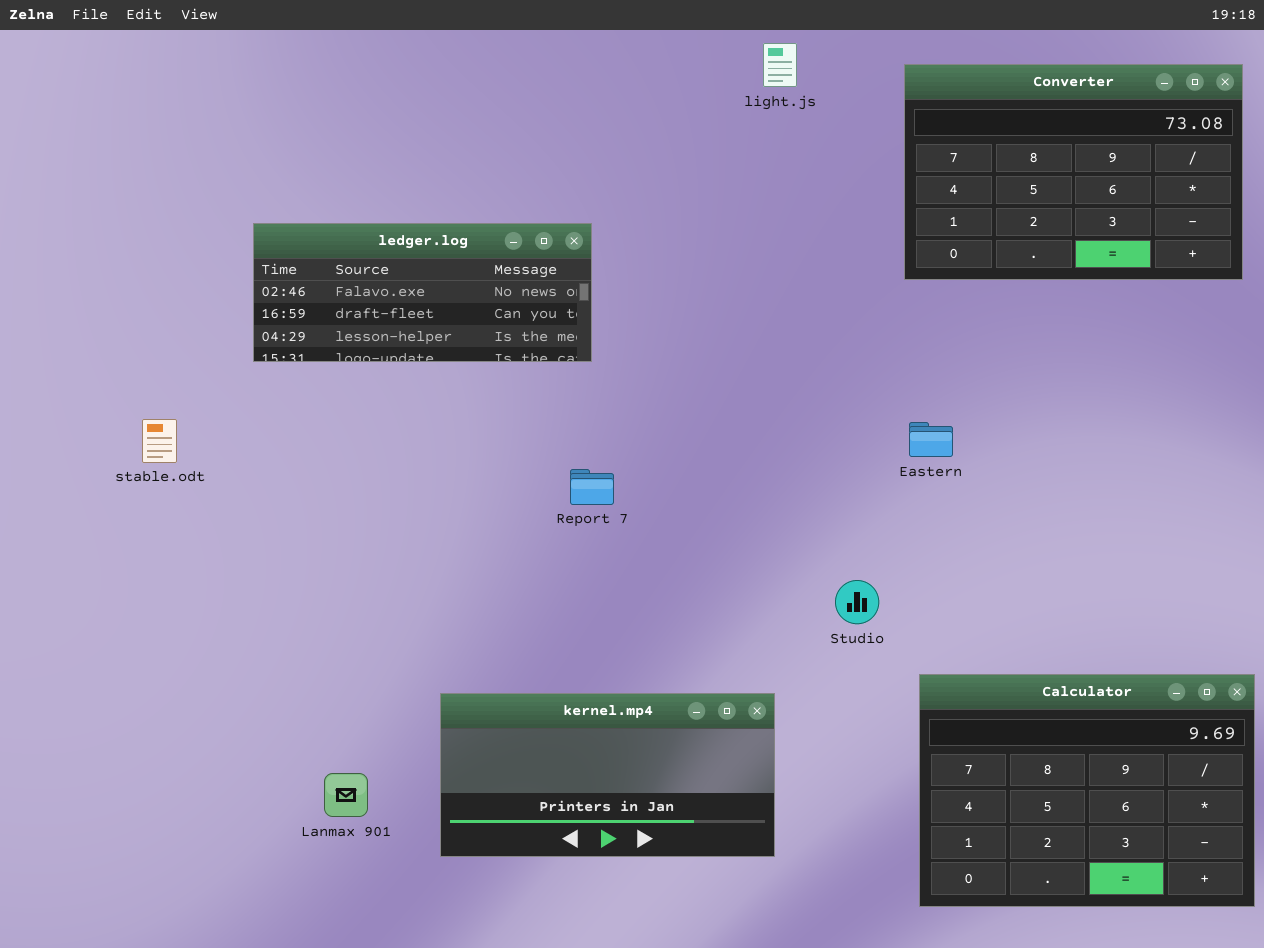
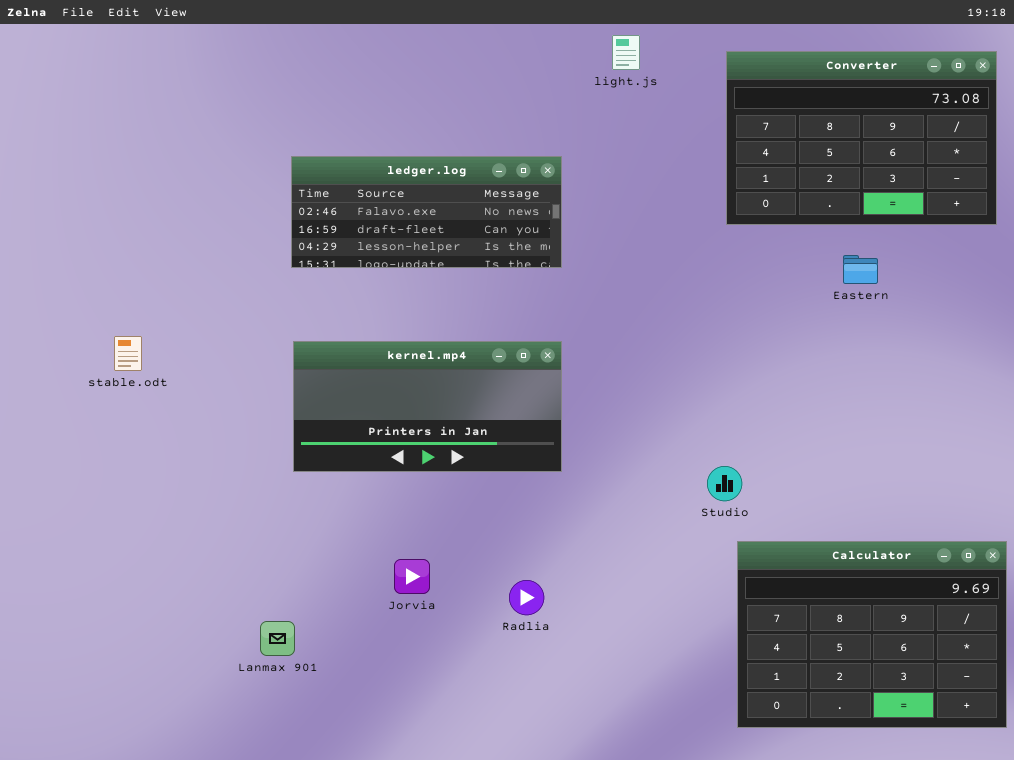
ledger.log: [253,223,592,362] -> [291,156,562,268], moved
Eastern: [909,422,953,457] -> [843,255,878,284], moved
Studio: [835,580,879,624] -> [707,466,742,501], moved
kernel.mp4: [440,693,775,857] -> [293,341,562,472], moved

